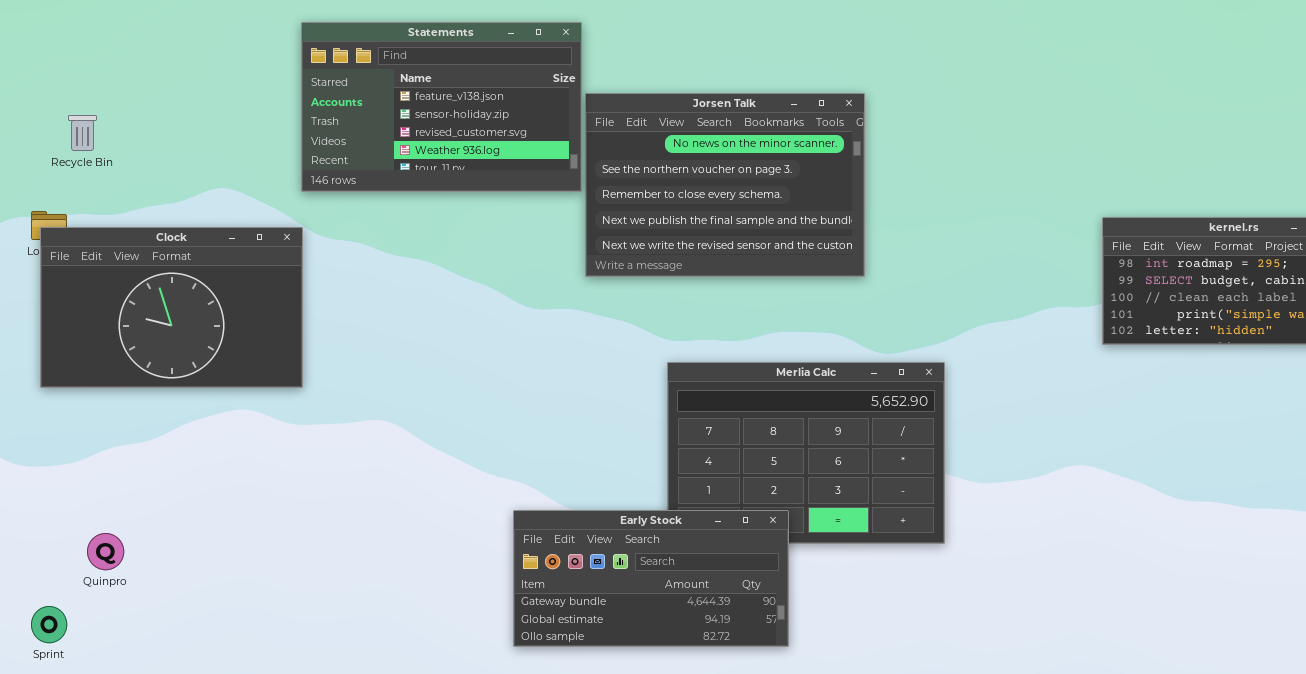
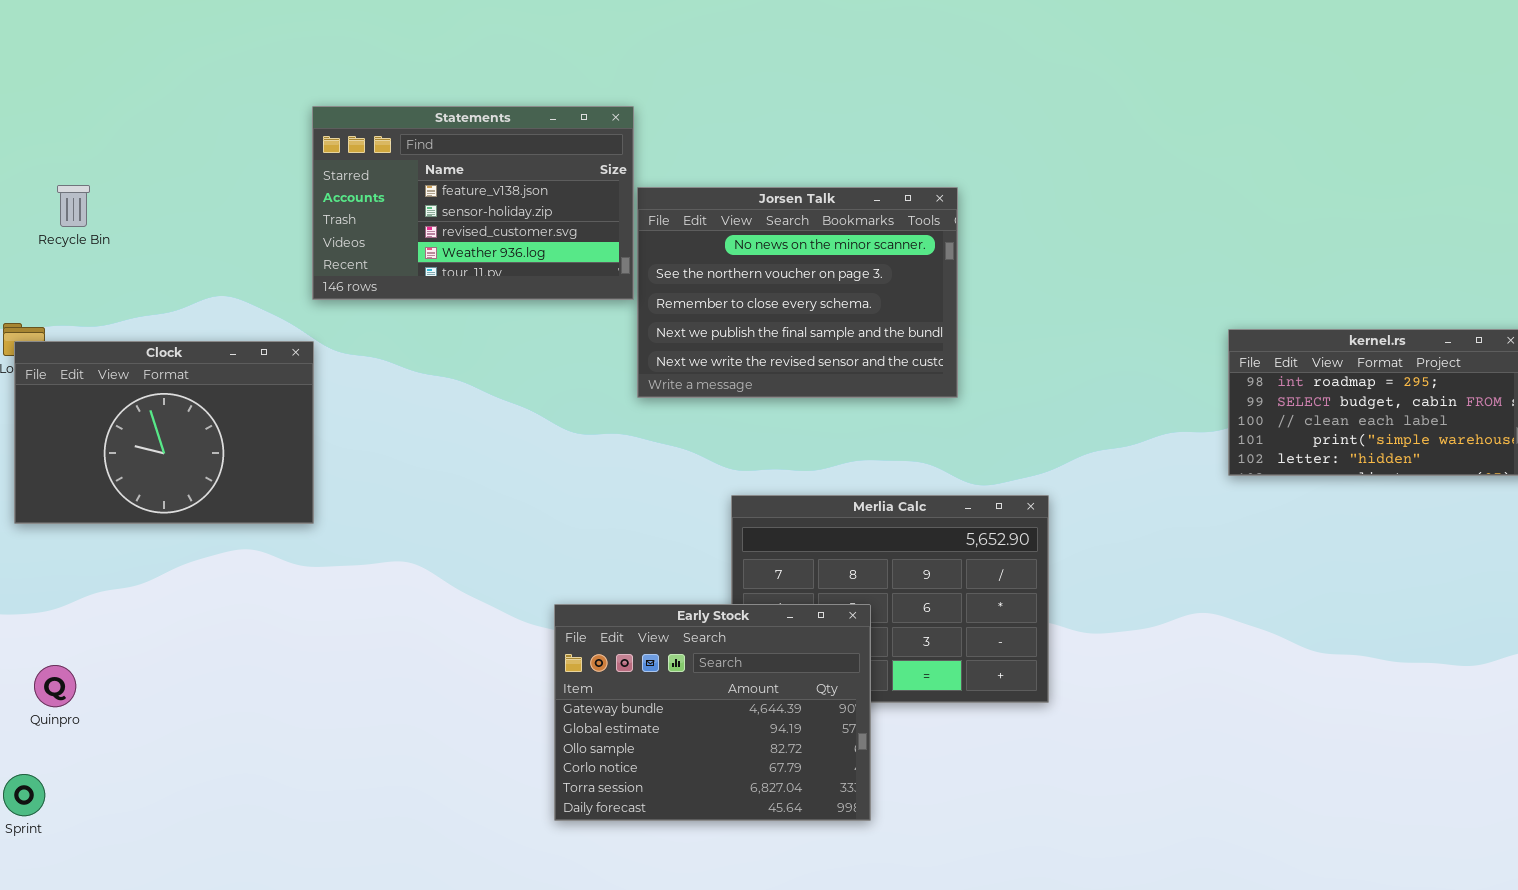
Recycle Bin: [68,115,97,151] -> [57,185,90,227], moved
Early Stock: [513,510,789,647] -> [554,604,871,821], resized
Quinpro: [87,533,124,570] -> [34,665,76,707], moved

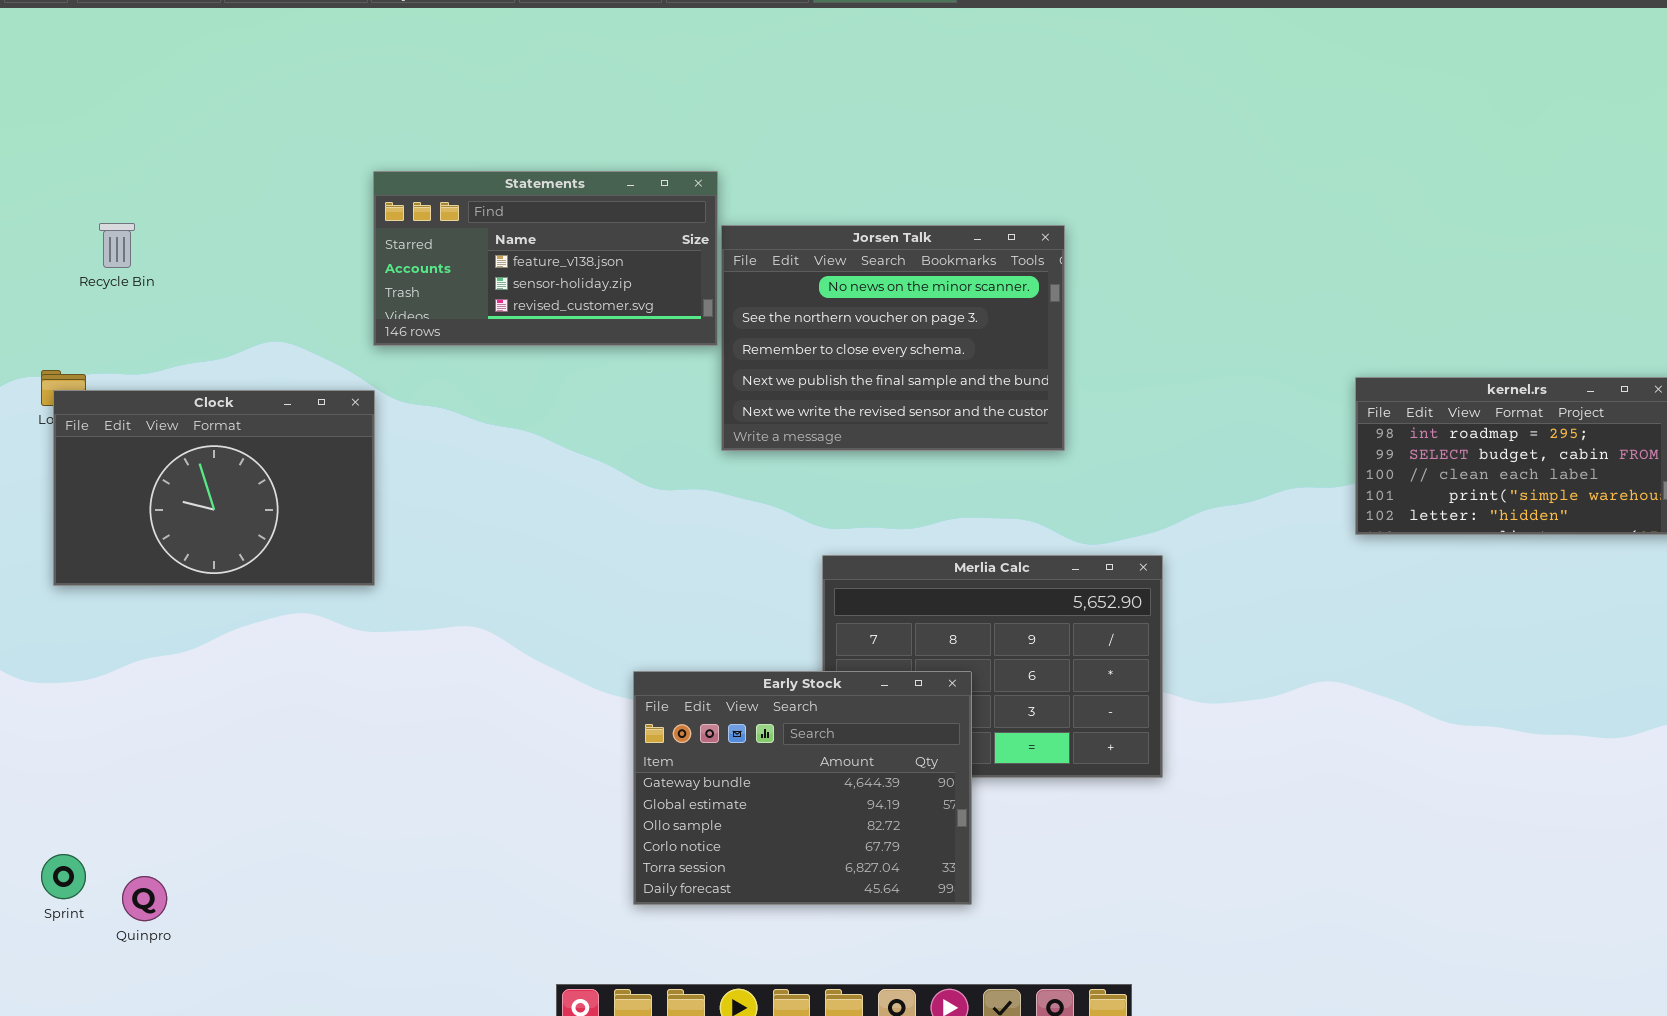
Statements: [312,106,634,300] -> [373,171,718,346], resized
Quinpro: [34,665,76,707] -> [122,876,167,921], moved

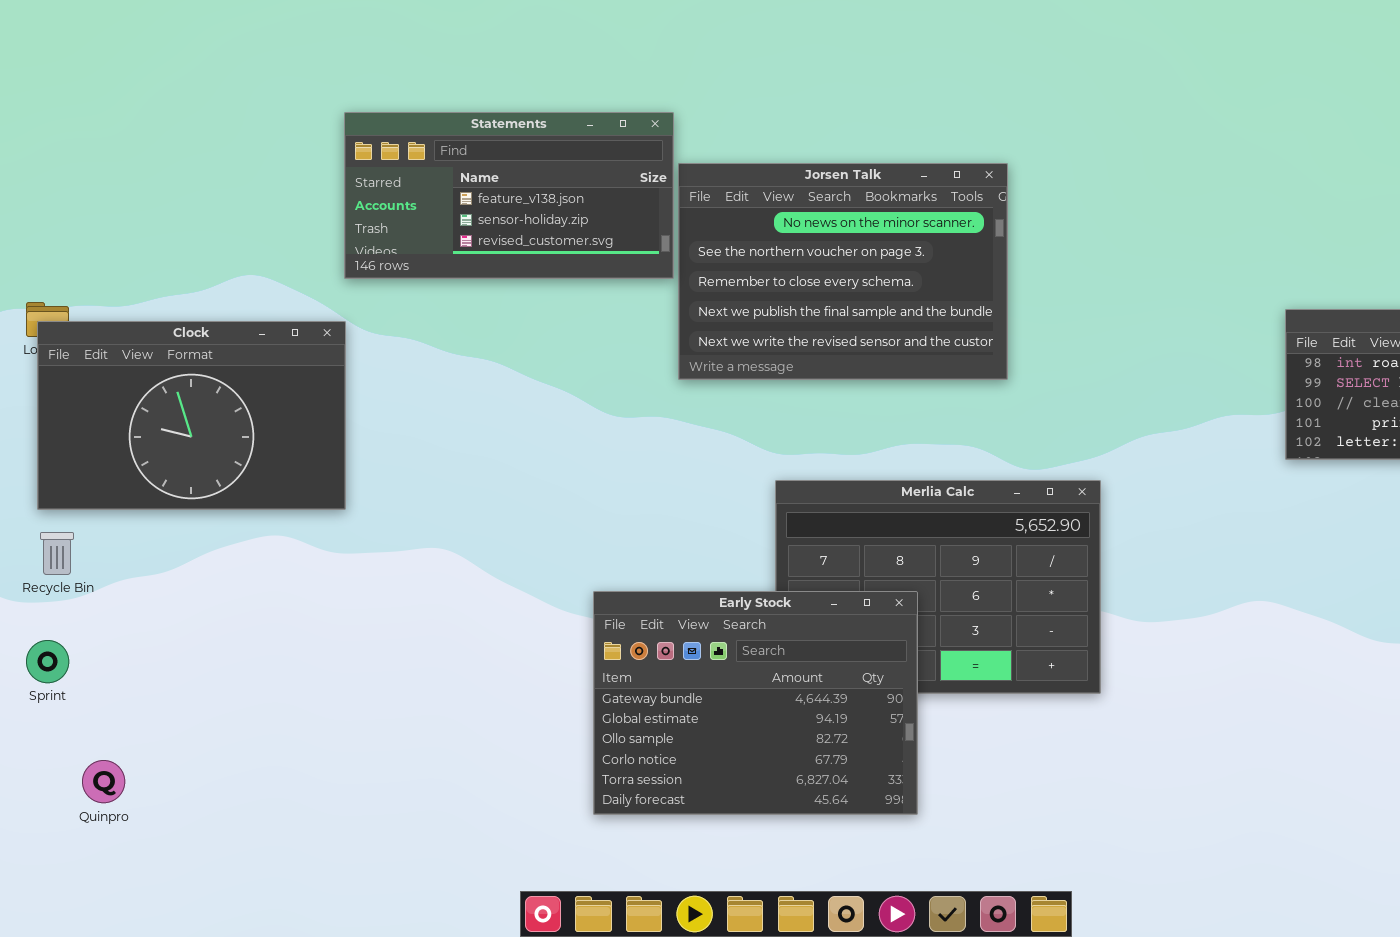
Recycle Bin: [99,223,135,268] -> [40,532,74,575], moved
Sprint: [41,854,86,899] -> [26,640,69,683], moved
Quinpro: [122,876,167,921] -> [82,760,125,803], moved

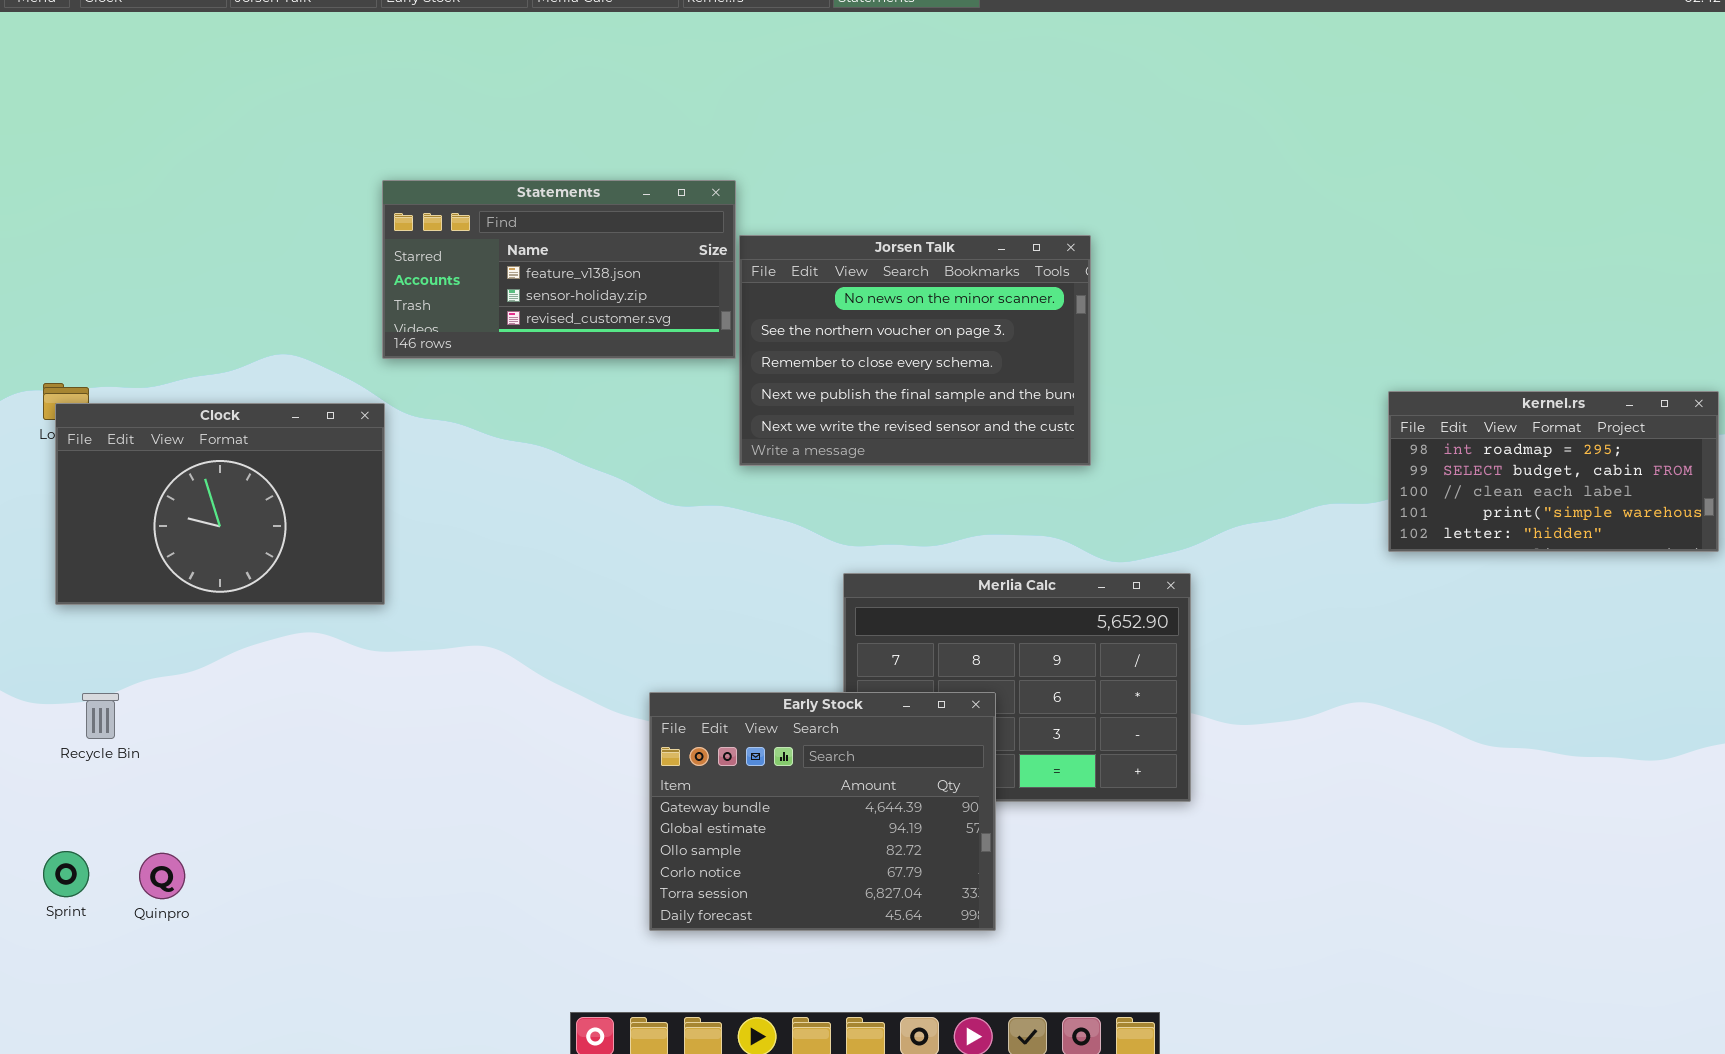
Recycle Bin: [40,532,74,575] -> [82,693,119,739], moved
Sprint: [26,640,69,683] -> [43,851,89,897], moved
Quinpro: [82,760,125,803] -> [139,853,185,899], moved

